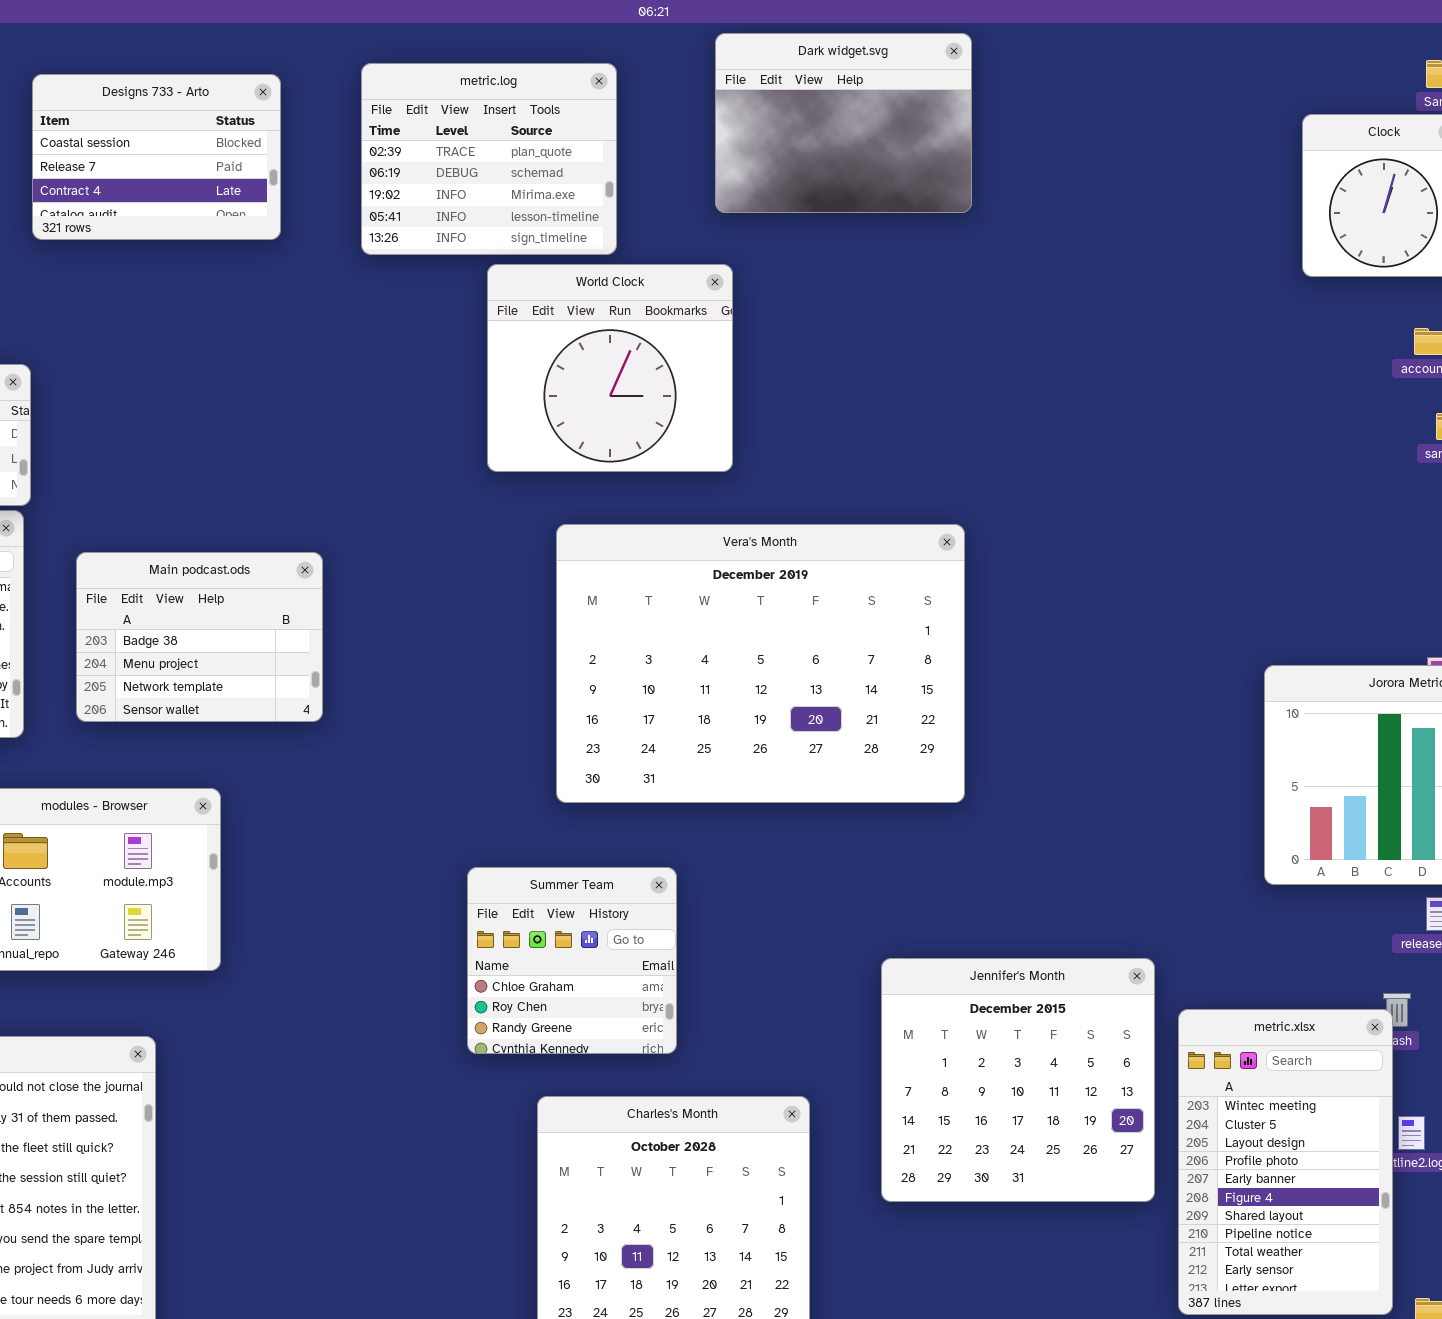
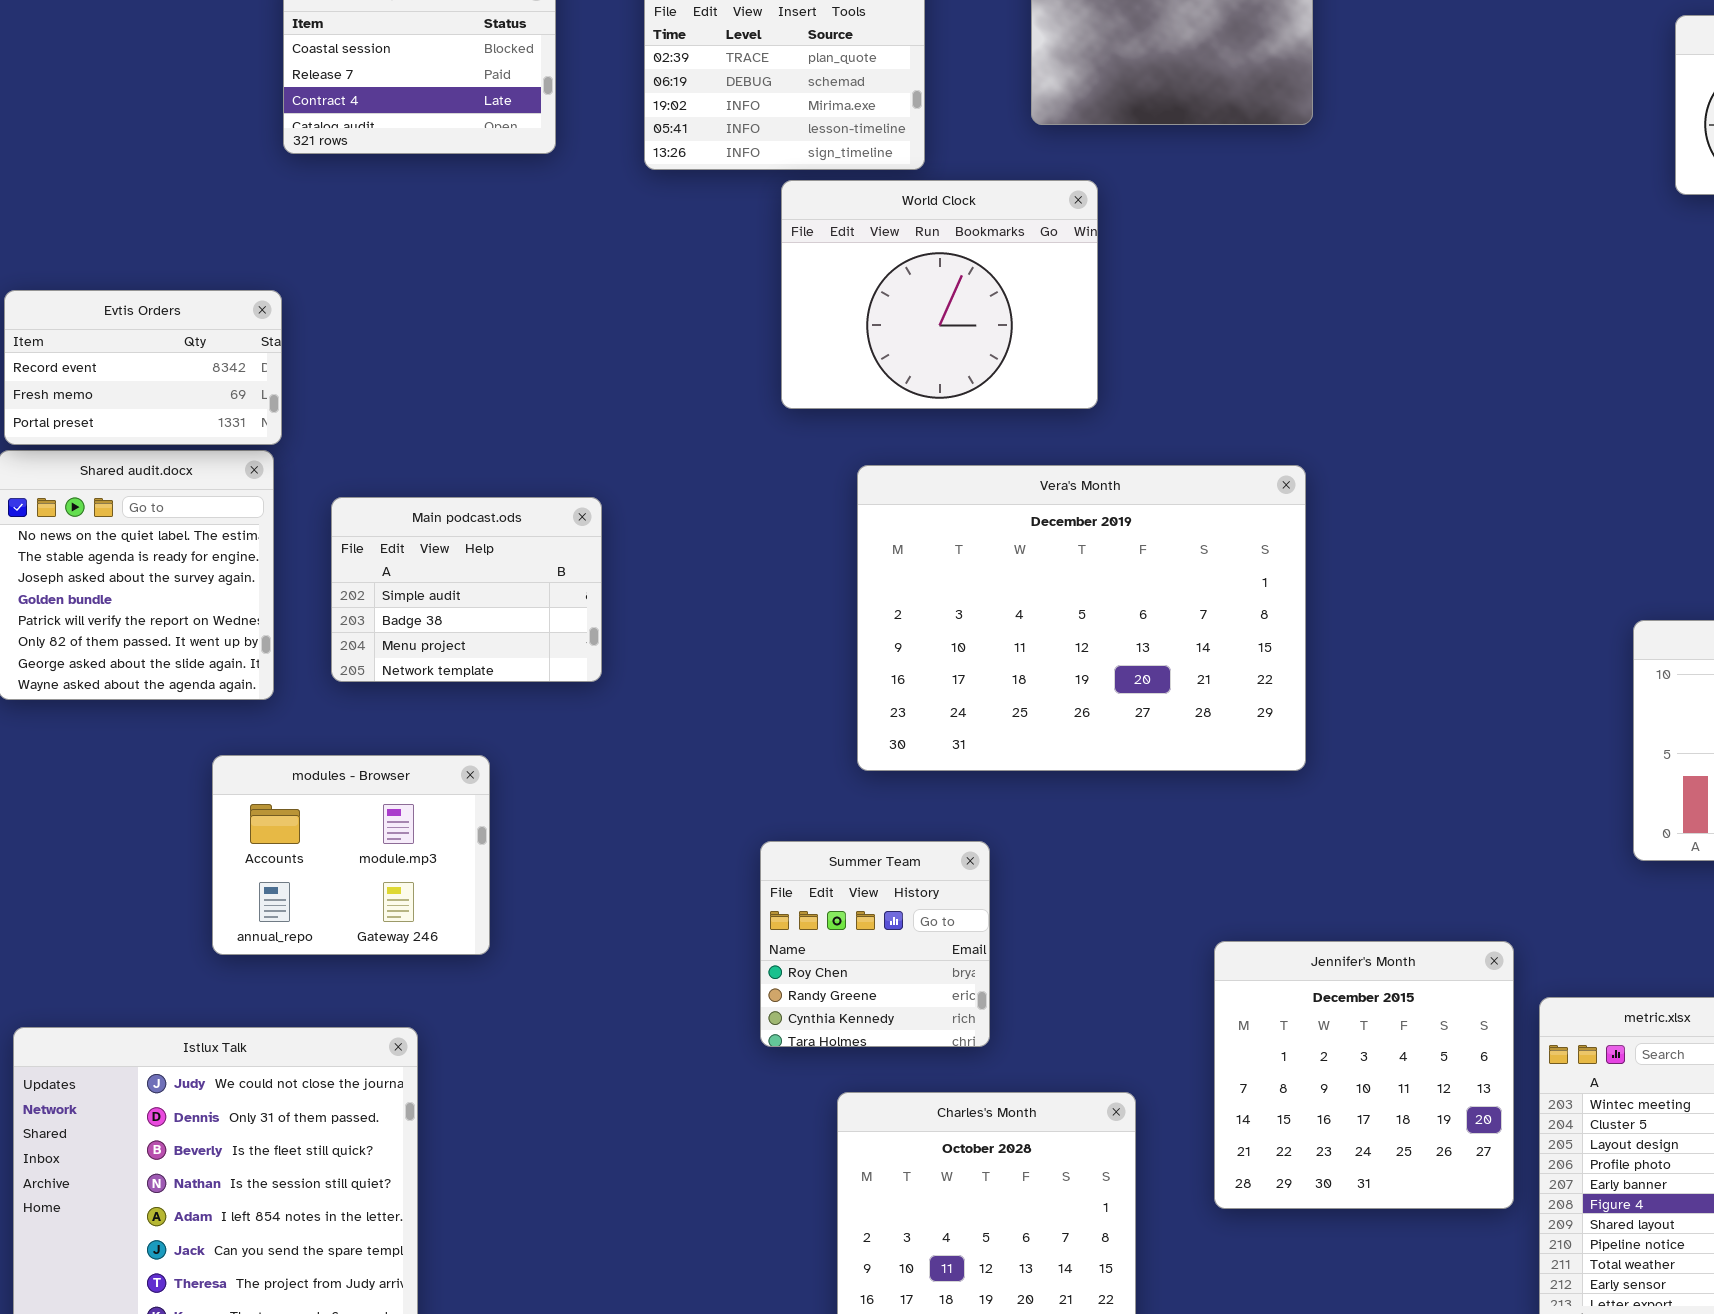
World Clock: [487,264,733,472] -> [781,180,1098,409], resized
Main podcast.ods: [76,552,323,722] -> [331,497,602,682], scrolled up 1 row
Summer Team: [467,867,677,1054] -> [760,841,990,1047], scrolled down 1 row

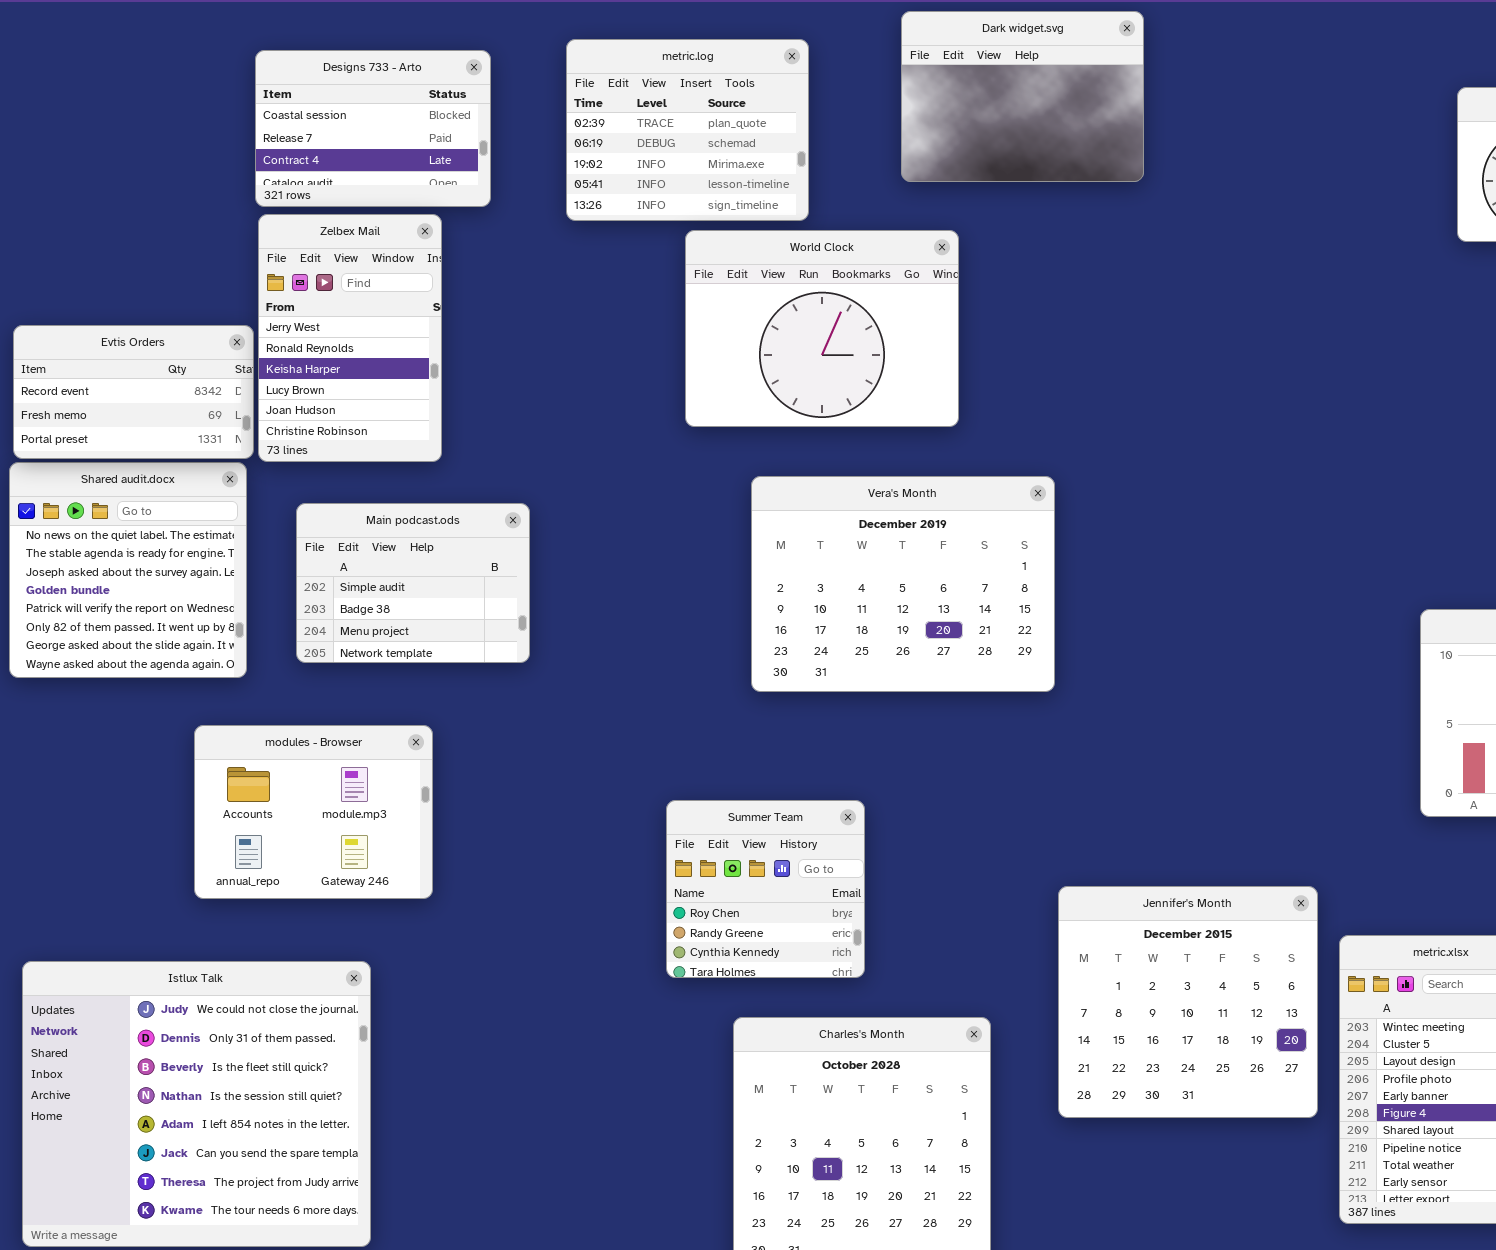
Zelbex Mail: none -> [258,214,442,462], opened
Vera's Month: [857,465,1306,771] -> [751,476,1055,692], resized

